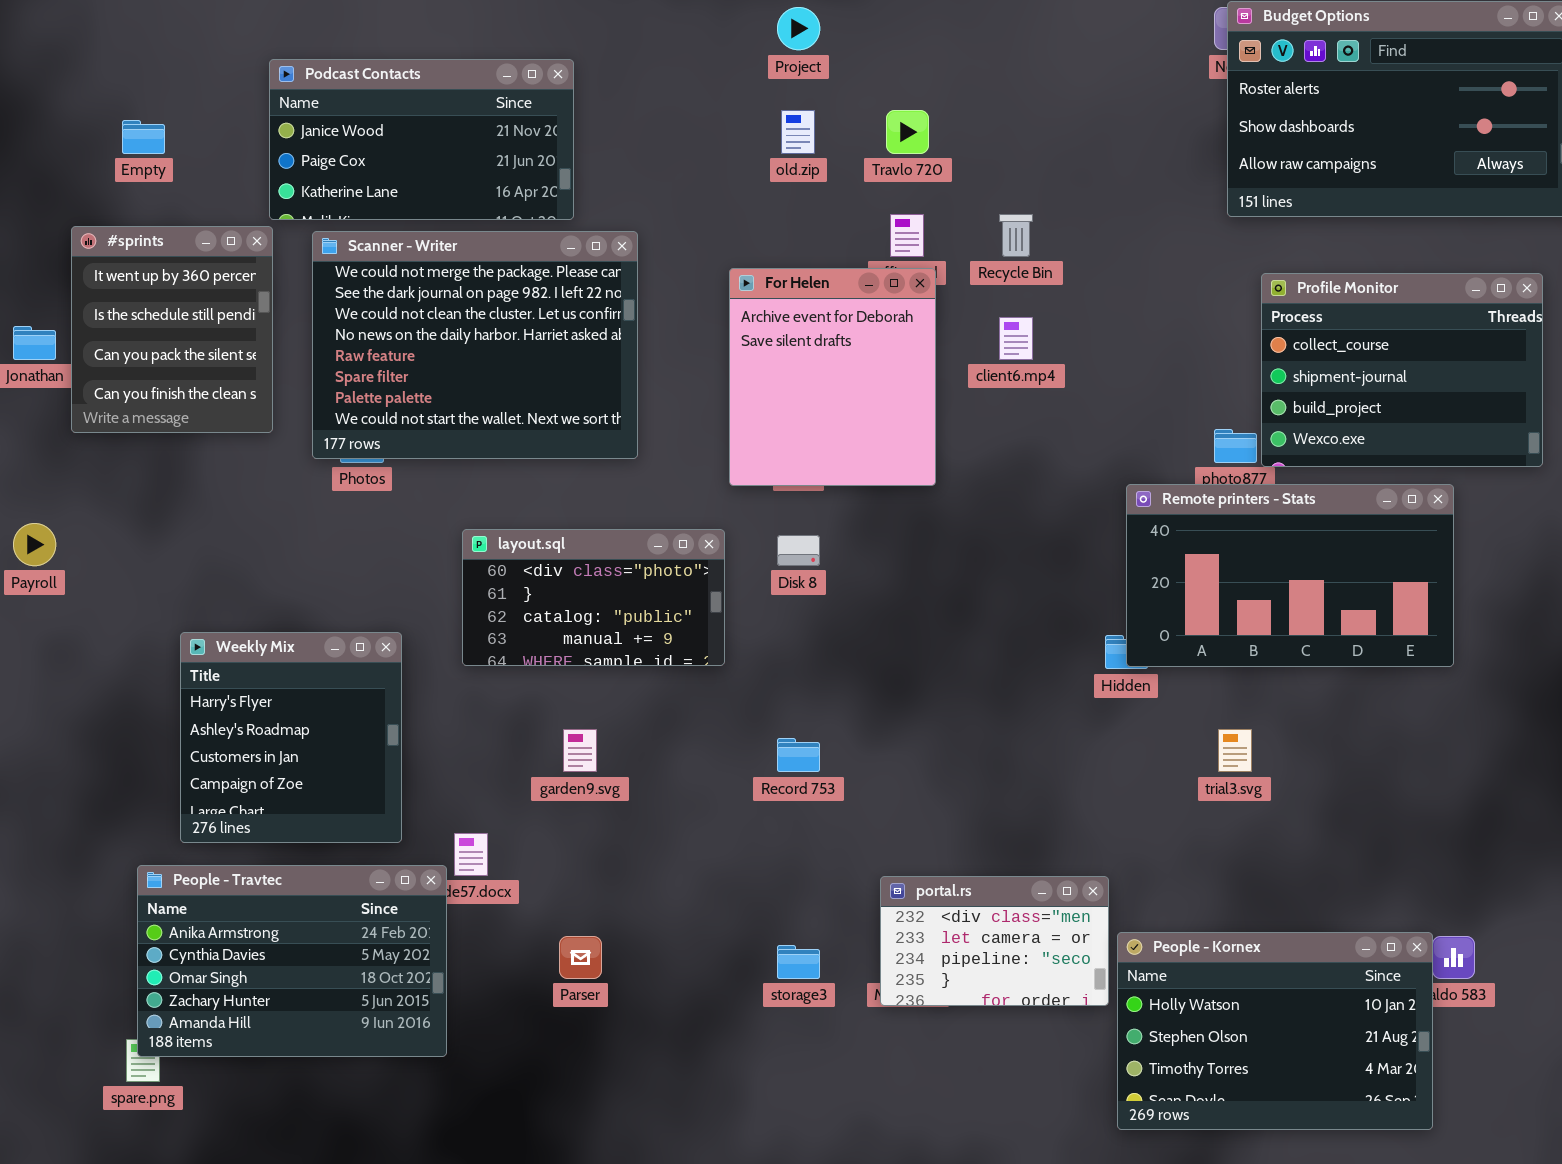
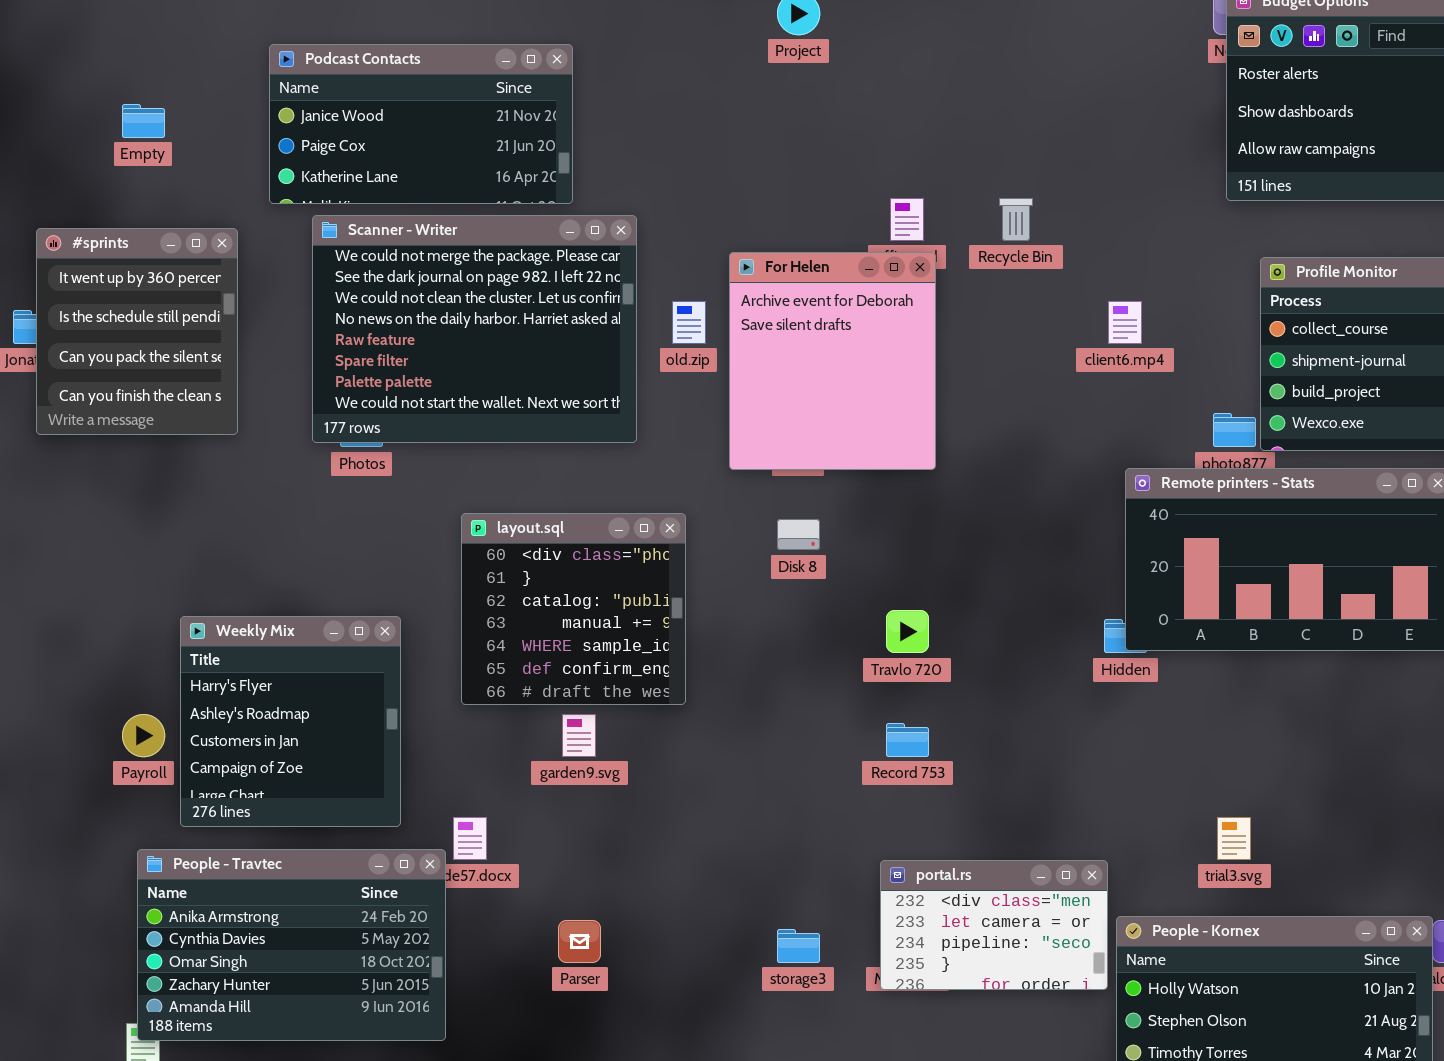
old.zip: [781,110,815,154] -> [672,301,706,344], moved
Travlo 720: [886,110,929,154] -> [886,610,929,653], moved
#sprints: [71,226,273,433] -> [36,228,238,435], moved
client6.mp4: [999,317,1033,360] -> [1108,301,1142,344], moved
Payroll: [13,523,56,566] -> [122,714,165,757], moved
layout.sql: [462,529,725,666] -> [461,513,686,705], resized
trial3.svg: [1218,729,1252,772] -> [1217,817,1251,860], moved
Record 753: [777,738,820,772] -> [886,723,929,757], moved

